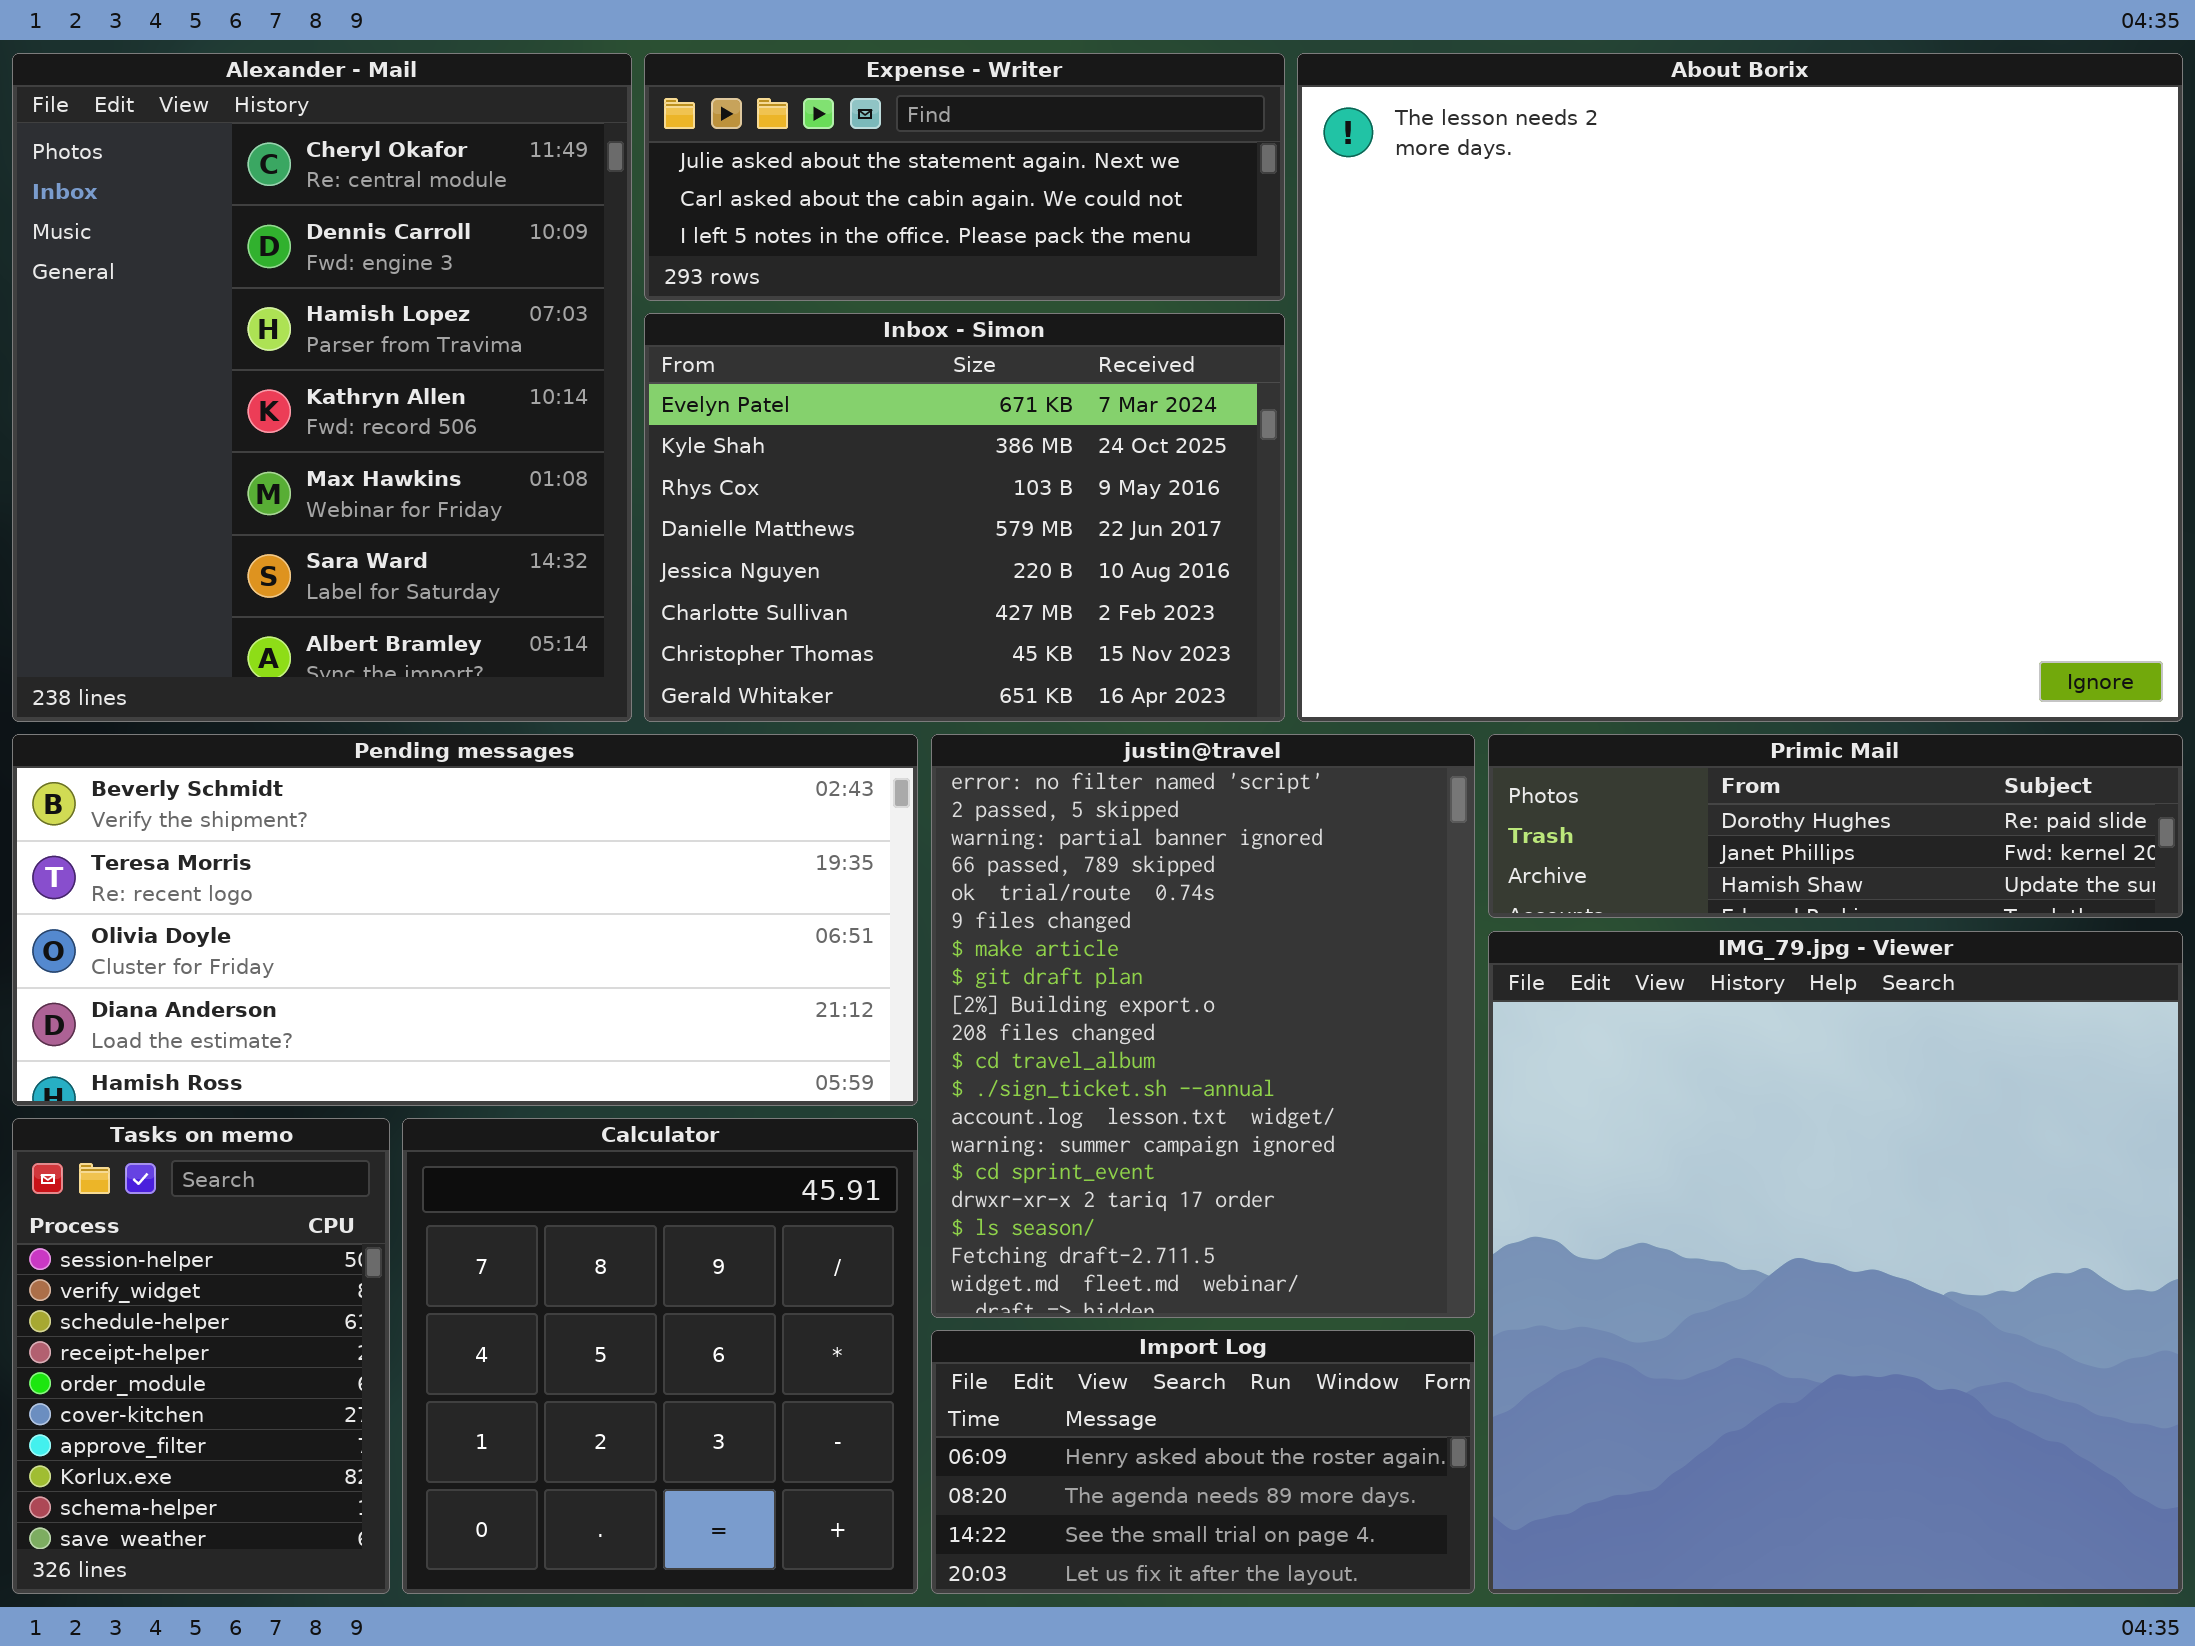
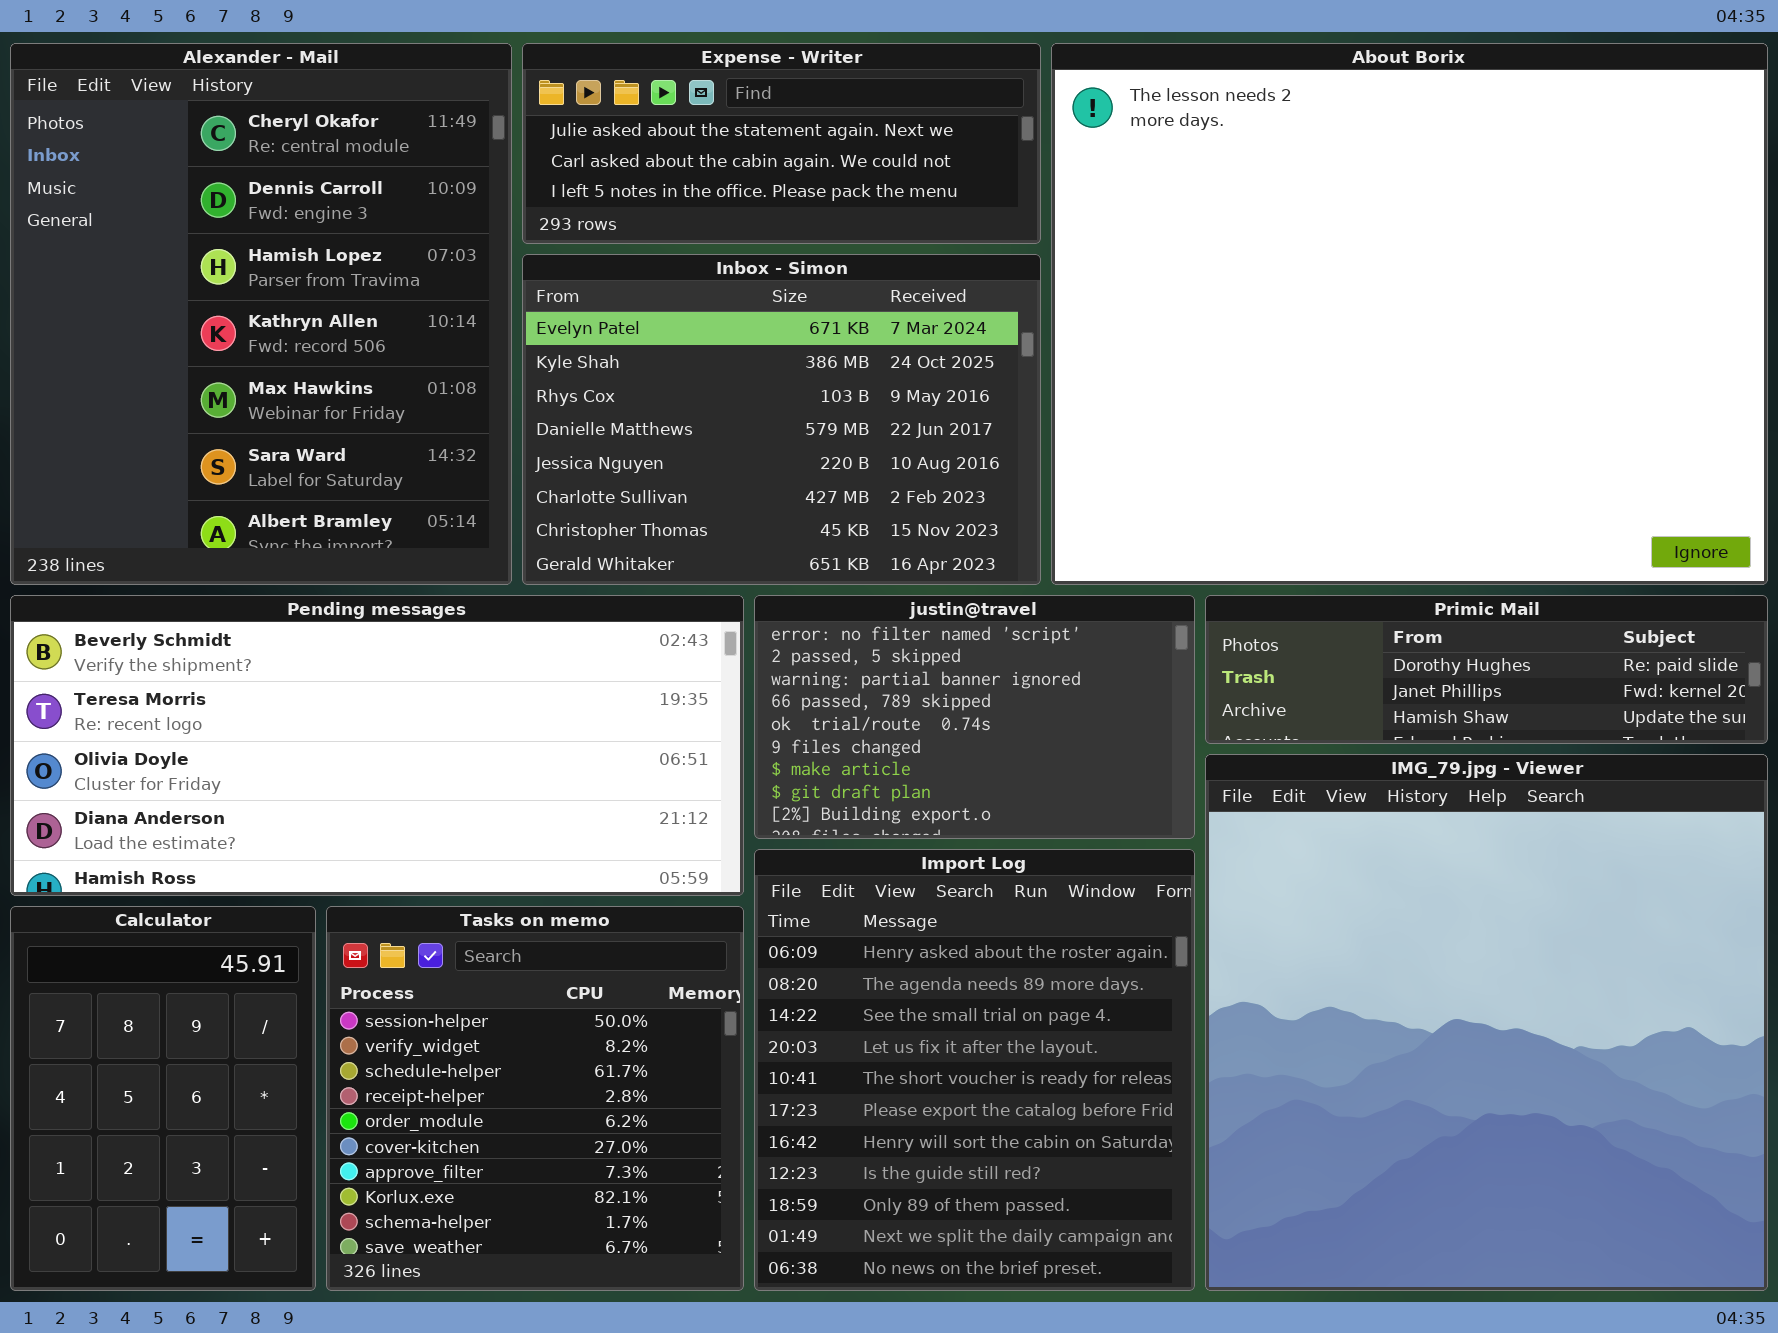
justin@travel: [931,734,1475,1318] -> [754,595,1195,839], resized
Tasks on memo: [12,1118,390,1594] -> [326,906,744,1291], moved, resized
Calculator: [402,1118,918,1594] -> [10,906,316,1291], moved, resized
Import Log: [931,1330,1475,1594] -> [754,849,1195,1291], resized

